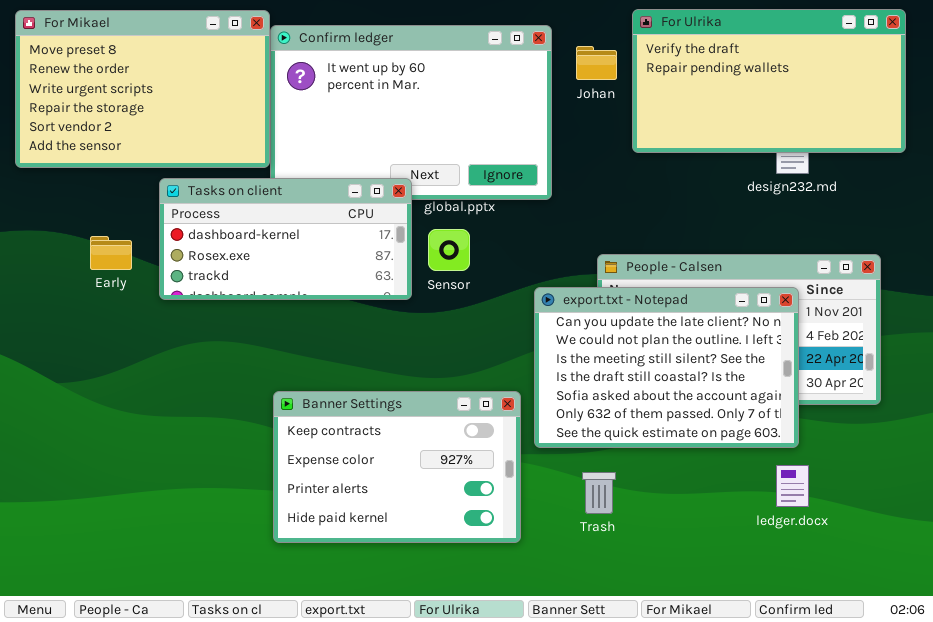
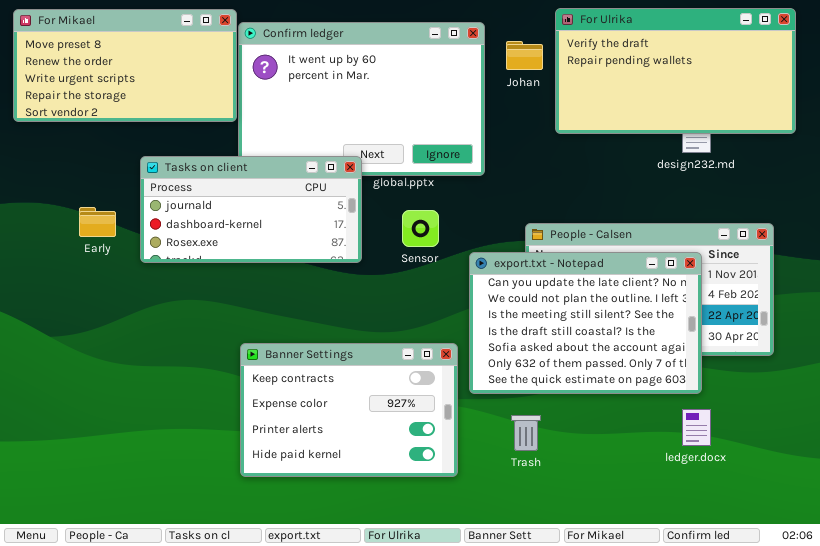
For Mikael: [15,10,270,168] -> [13,9,237,122], resized
Tasks on client: [159,178,412,300] -> [140,156,362,263], scrolled up 1 row
Sensor: [428,229,470,271] -> [402,210,439,247], moved

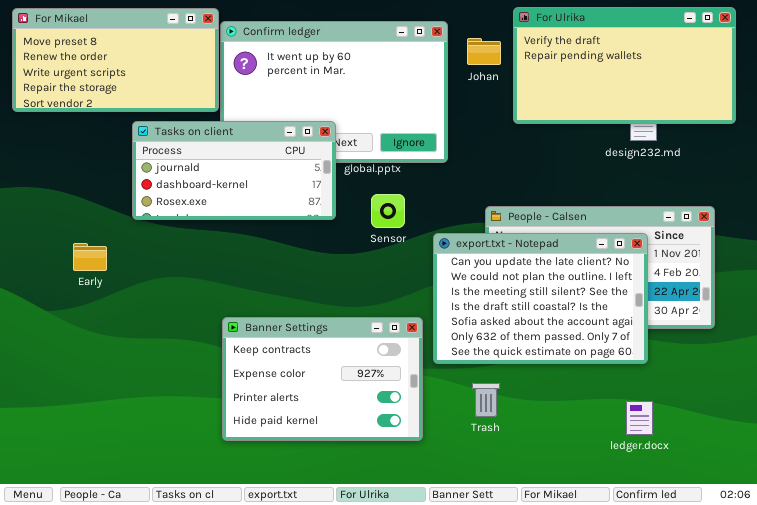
Tasks on client: [140,156,362,263] -> [132,121,336,220], moved
Early: [79,207,116,237] -> [73,243,107,271], moved
ledger.docx: [682,409,711,446] -> [626,401,653,435], moved

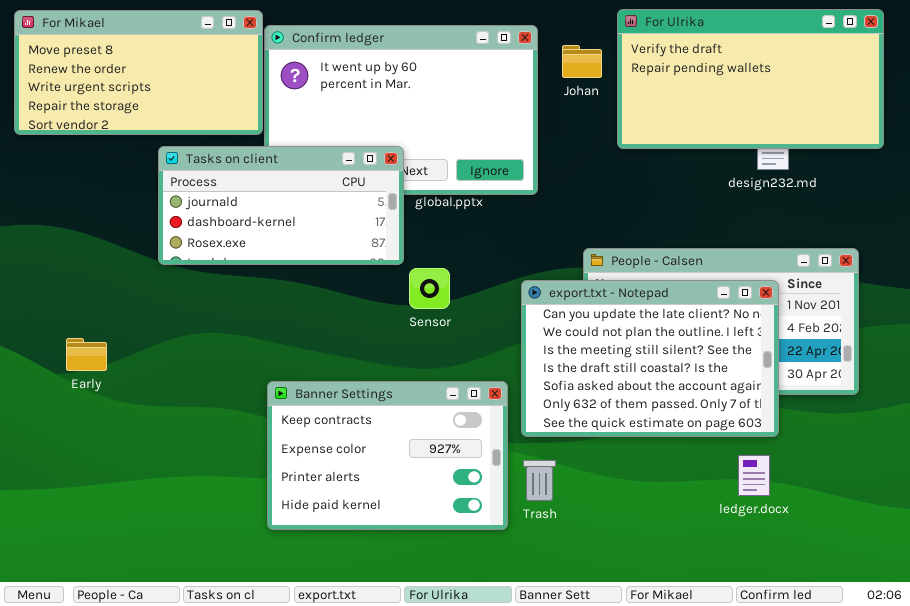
Sensor: [371,194,405,228] -> [409,268,450,309], moved
Early: [73,243,107,271] -> [66,338,107,371], moved
Trash: [472,383,500,417] -> [523,460,556,501], moved
ledger.docx: [626,401,653,435] -> [738,455,770,496], moved

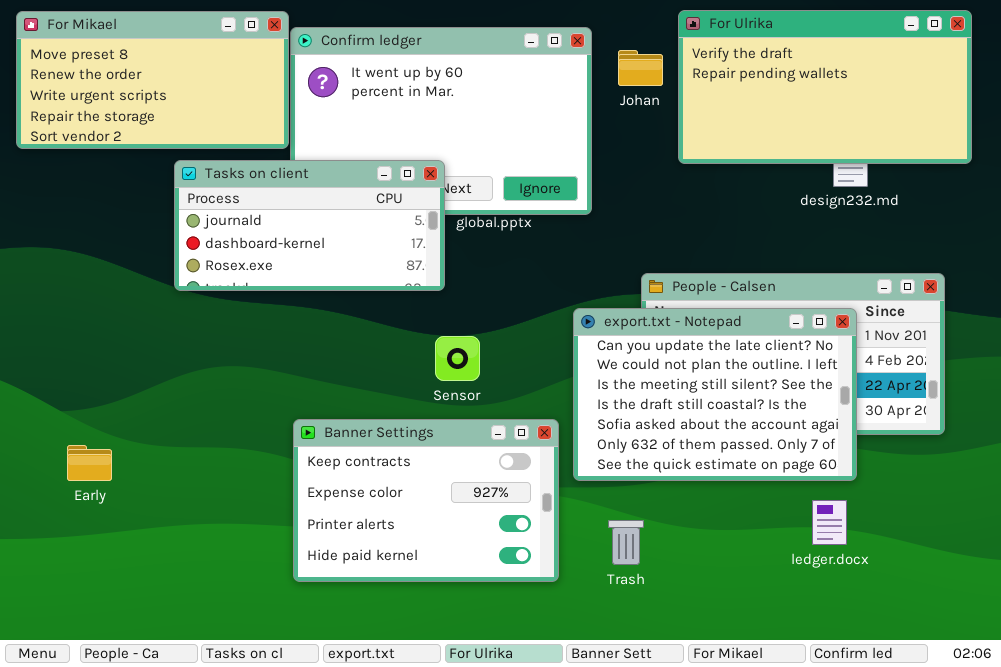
Sensor: [409,268,450,309] -> [435,336,480,381], moved
Early: [66,338,107,371] -> [67,445,112,481], moved
Trash: [523,460,556,501] -> [608,520,644,565], moved

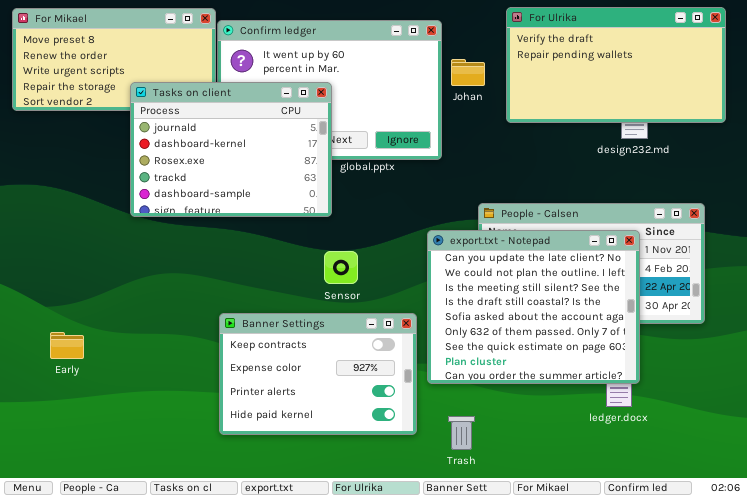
Johan: [618,50,663,86] -> [451,59,485,86], moved
Tasks on client: [174,160,445,291] -> [130,82,332,217], resized
export.txt - Notepad: [573,308,857,481] -> [427,230,640,384], resized
Trash: [608,520,644,565] -> [448,416,475,450], moved

